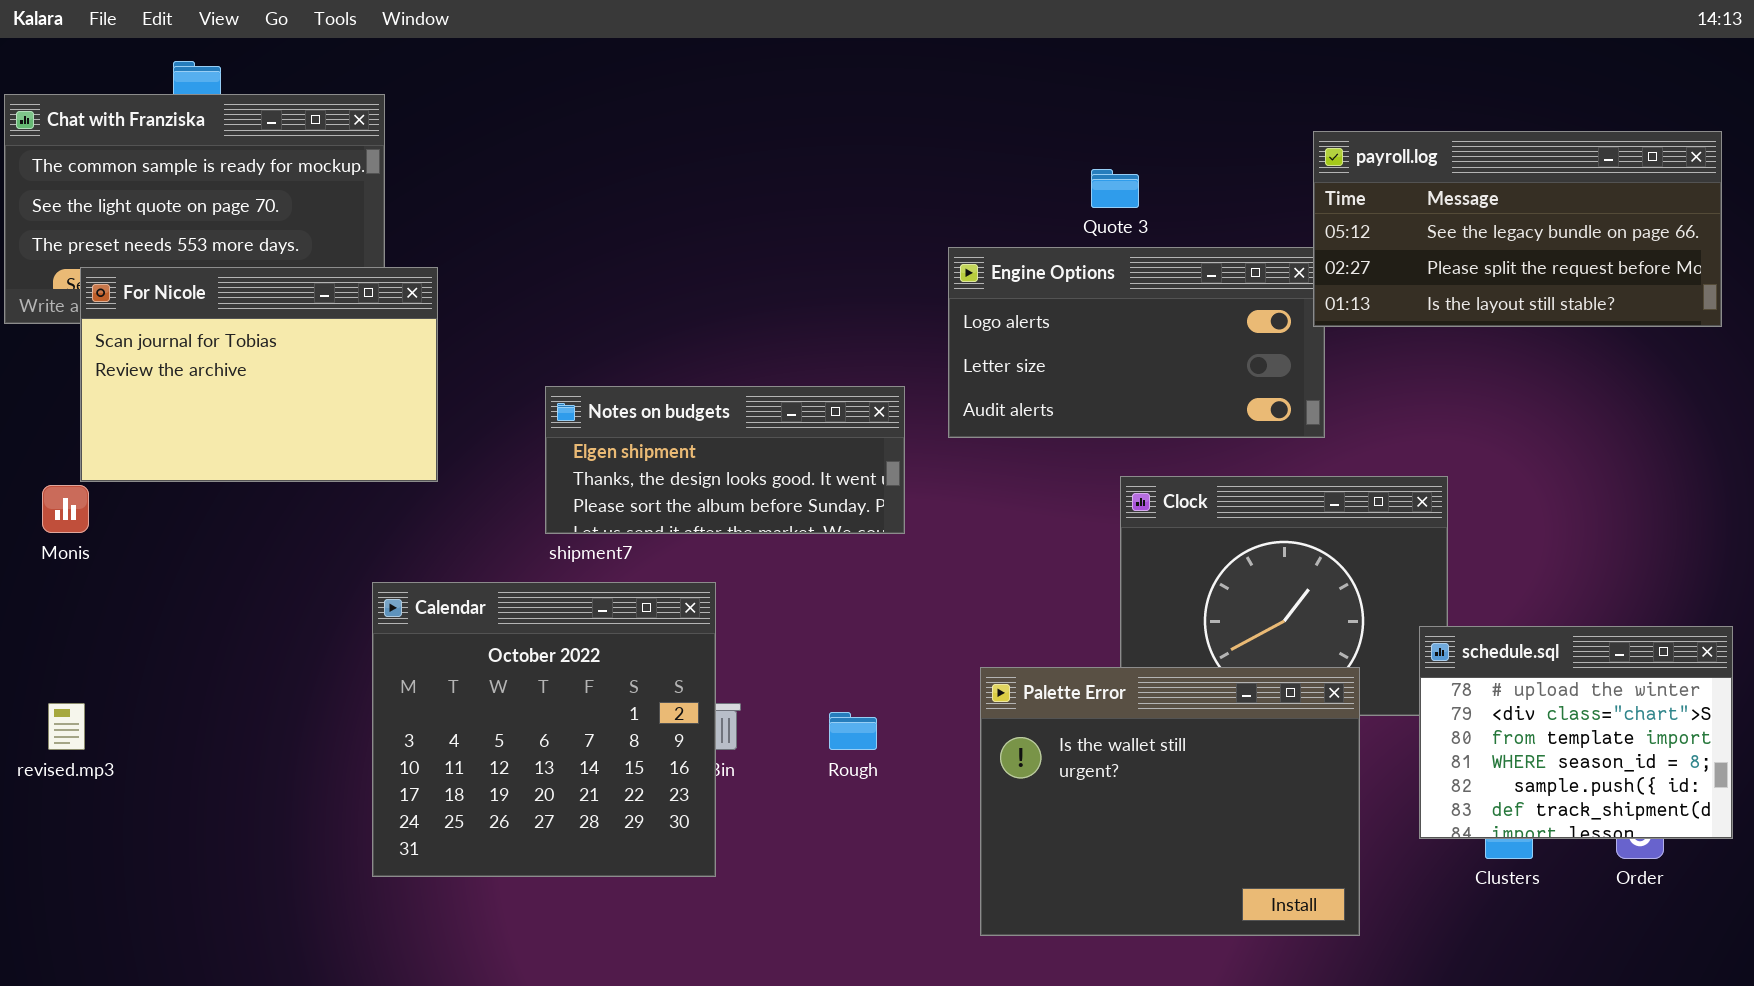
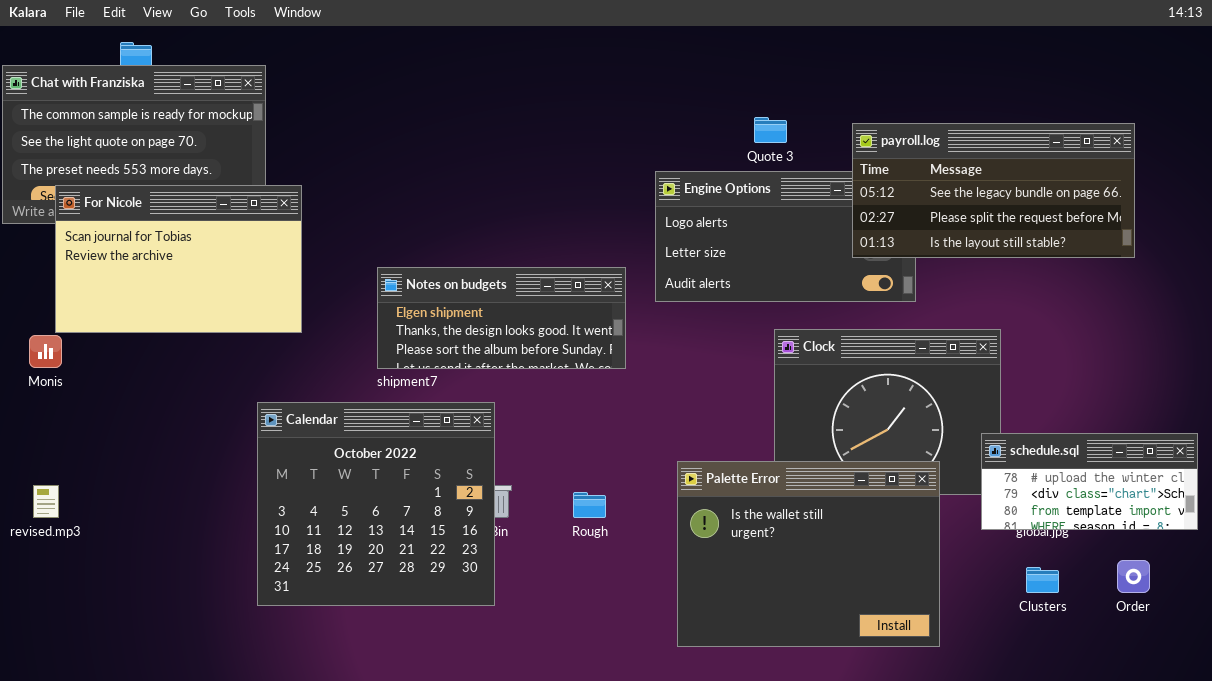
payroll.log: [1313,131,1722,327] -> [852,123,1135,258], moved
schedule.sql: [1419,626,1733,839] -> [981,433,1198,530], resized

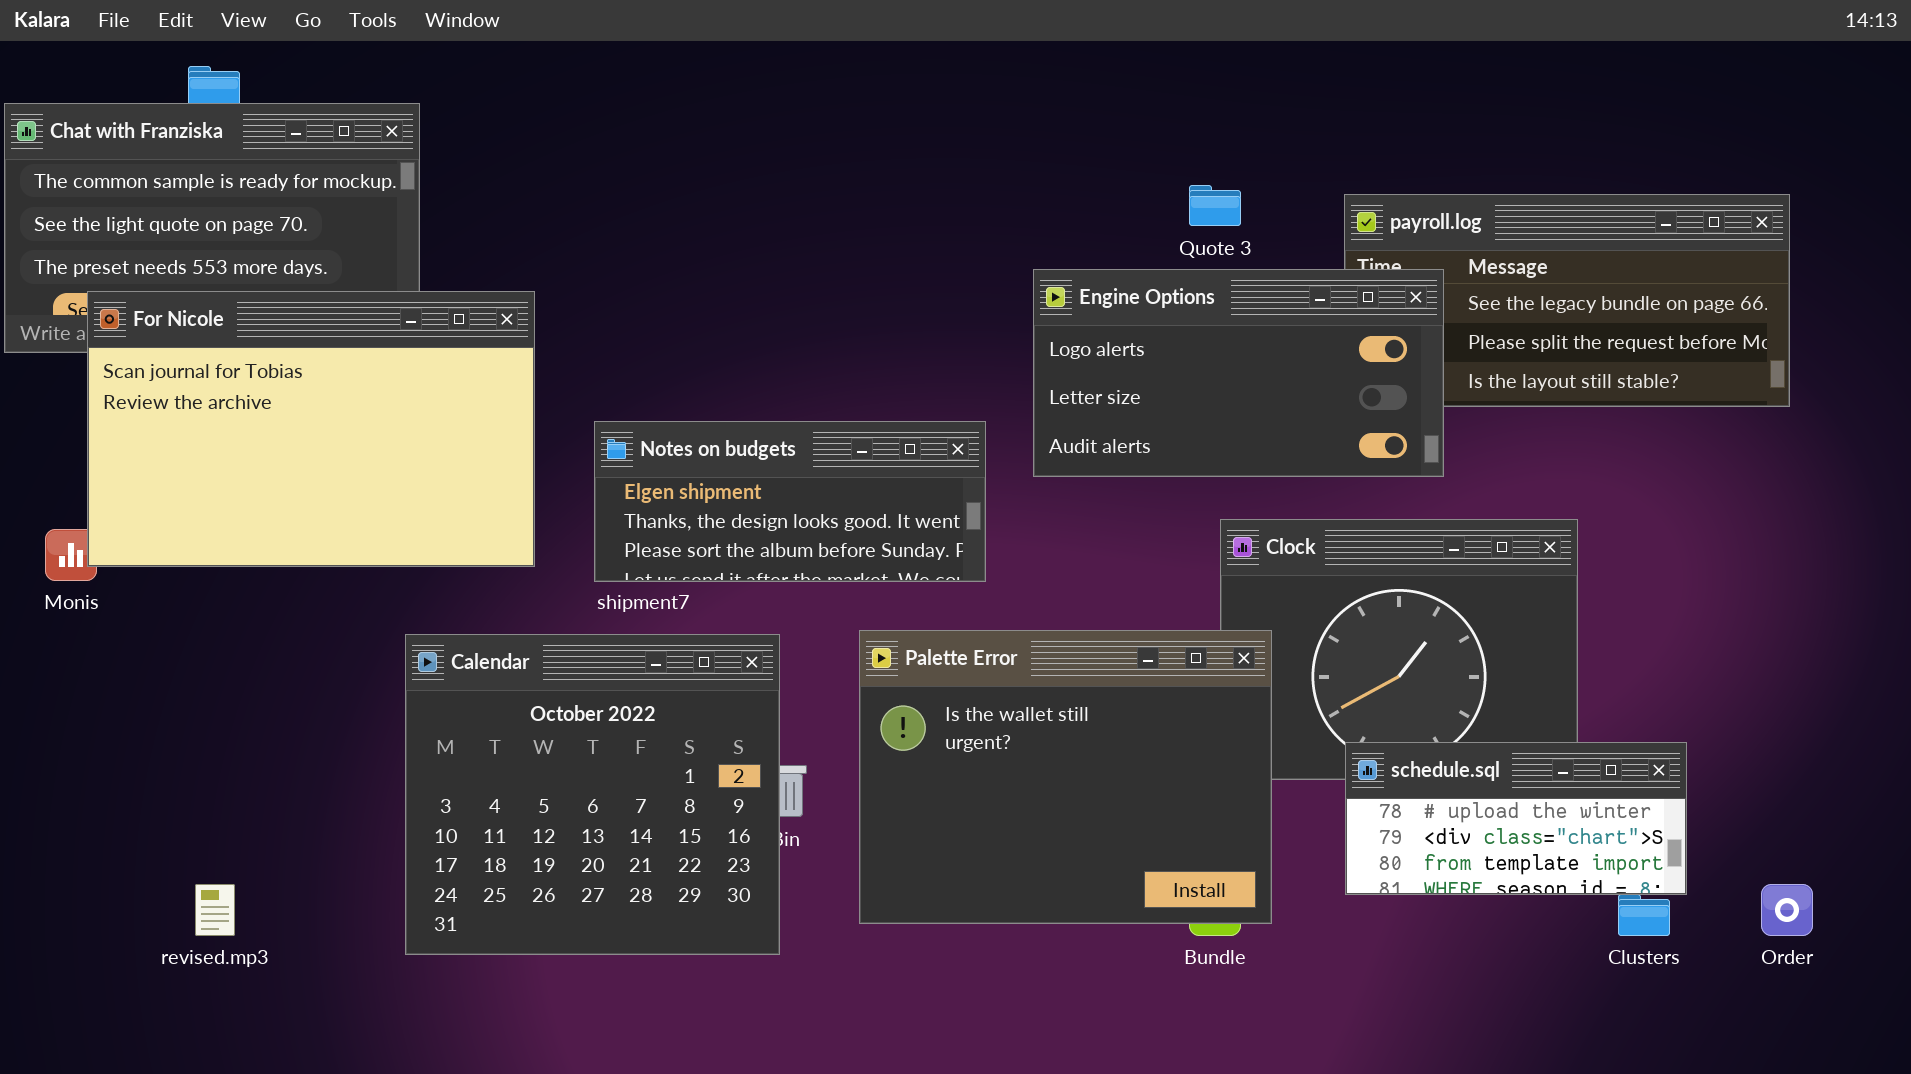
Engine Options: [655,171,916,302] -> [1033,269,1444,477], raised
For Nicole: [55,185,302,333] -> [87,291,535,567], resized
schedule.sql: [981,433,1198,530] -> [1345,742,1687,895], moved
Palette Error: [677,461,940,647] -> [859,630,1272,924], moved
revised.mp3: [33,485,59,518] -> [195,884,235,936], moved

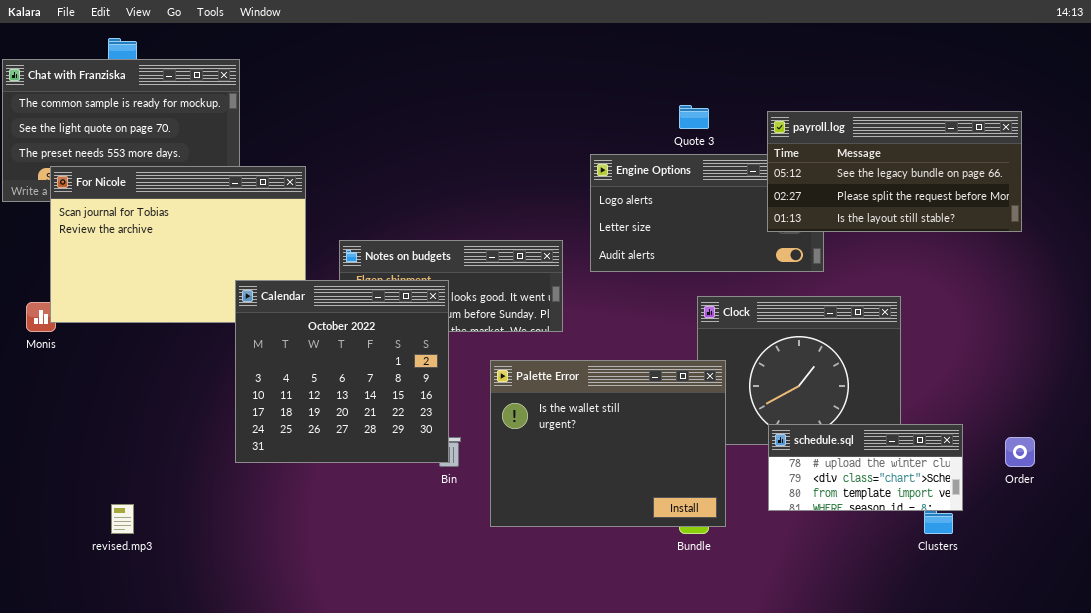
payroll.log: [1344,194,1790,407] -> [767,111,1022,232], raised
Calendar: [405,634,780,955] -> [235,280,449,463], moved
Order: [1761,884,1813,936] -> [1005,437,1035,467], moved

